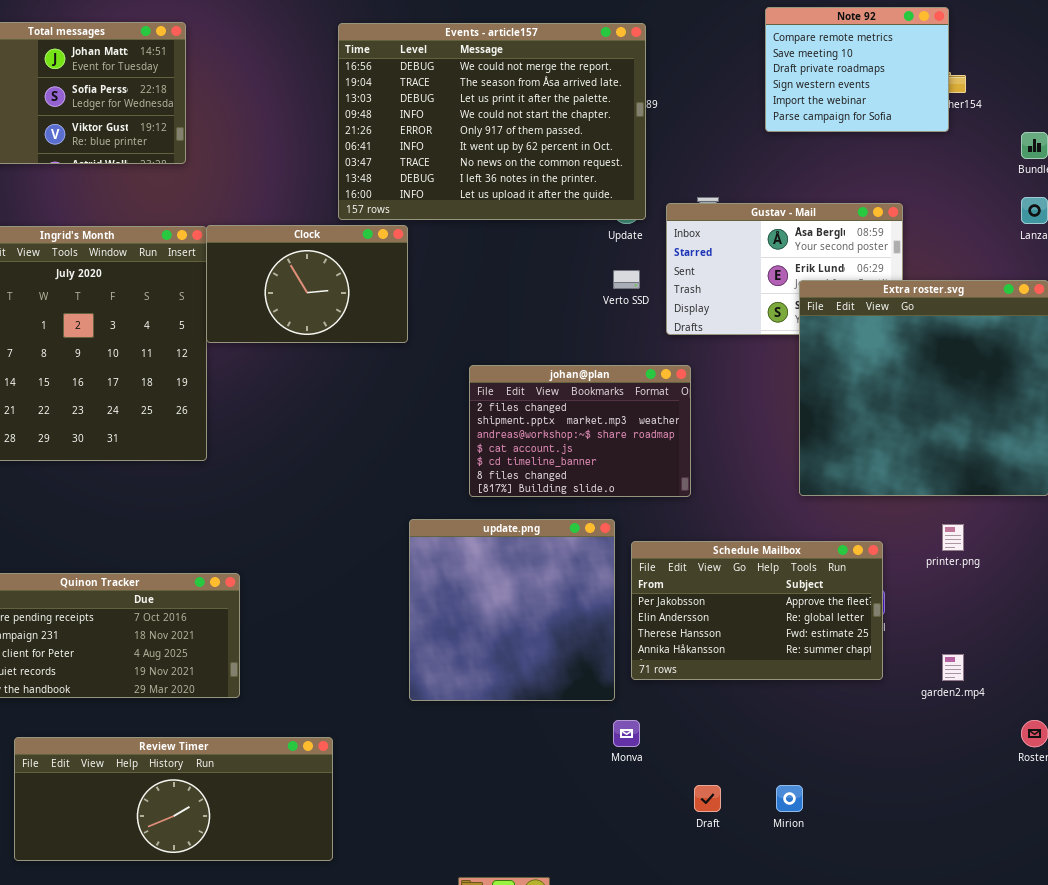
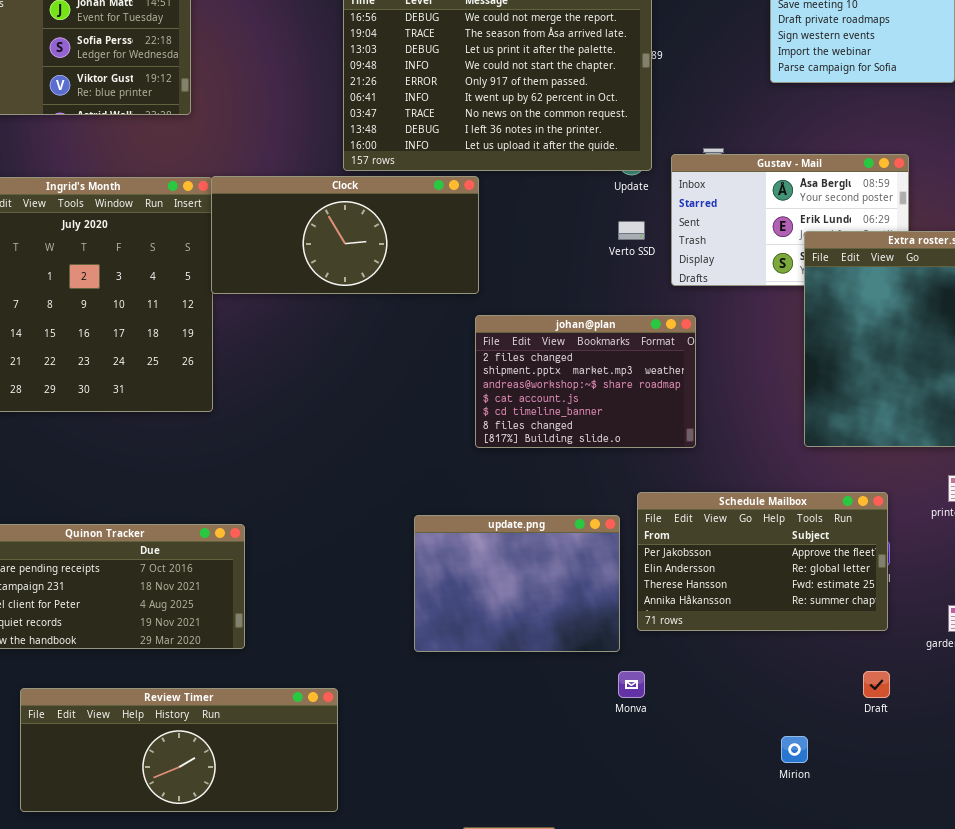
Clock: [206,225,408,343] -> [211,176,479,294], resized
update.png: [409,519,615,701] -> [414,515,620,652], resized
Draft: [694,785,721,812] -> [863,671,890,698], moved

